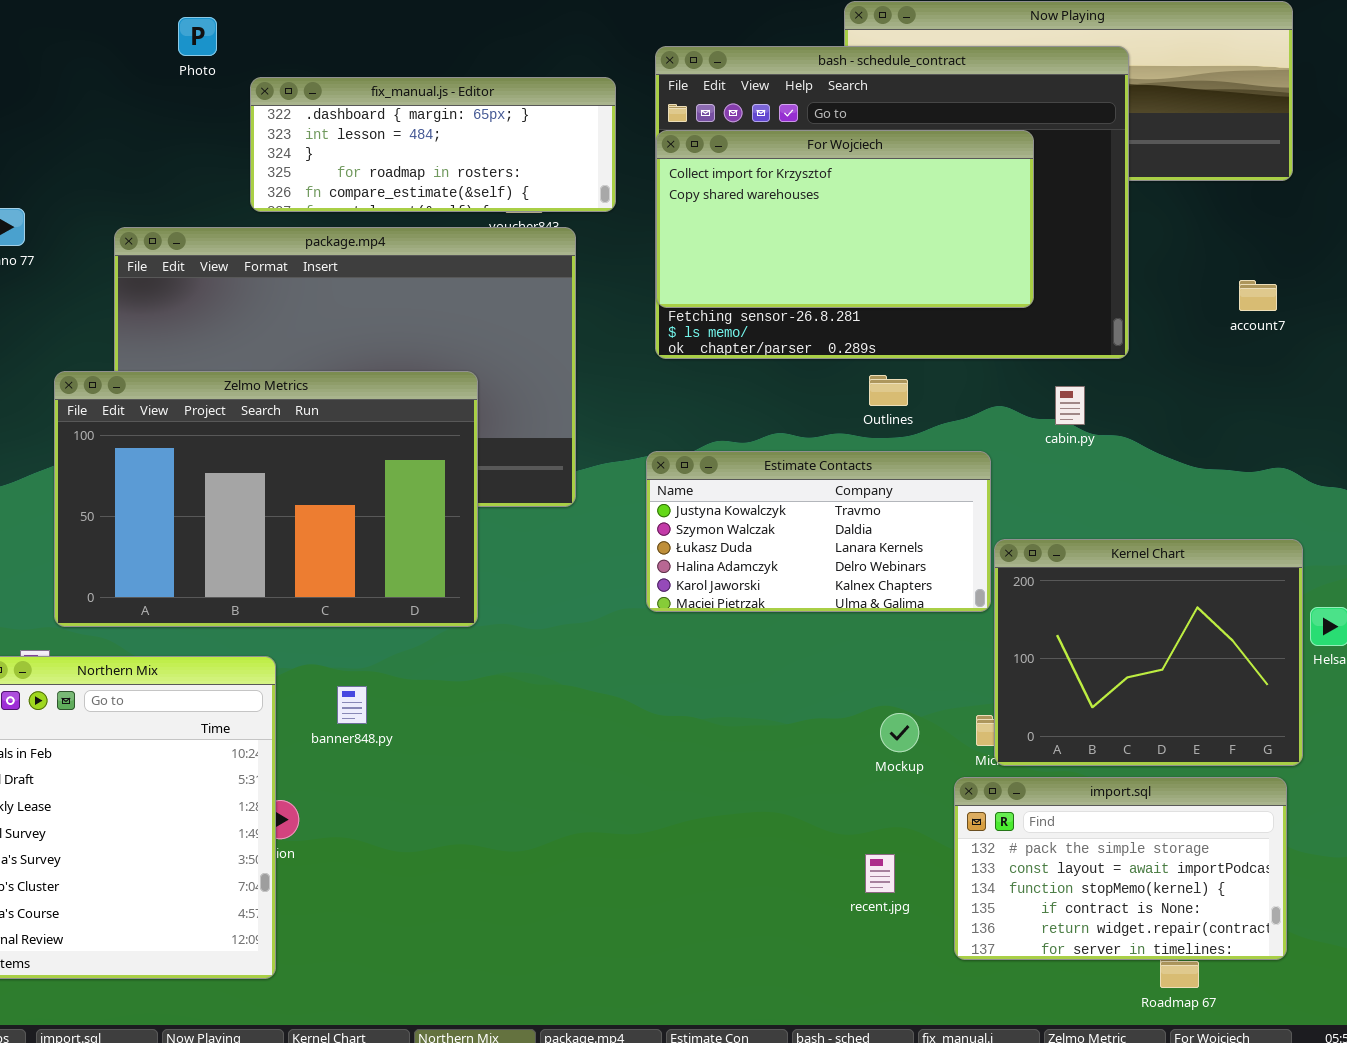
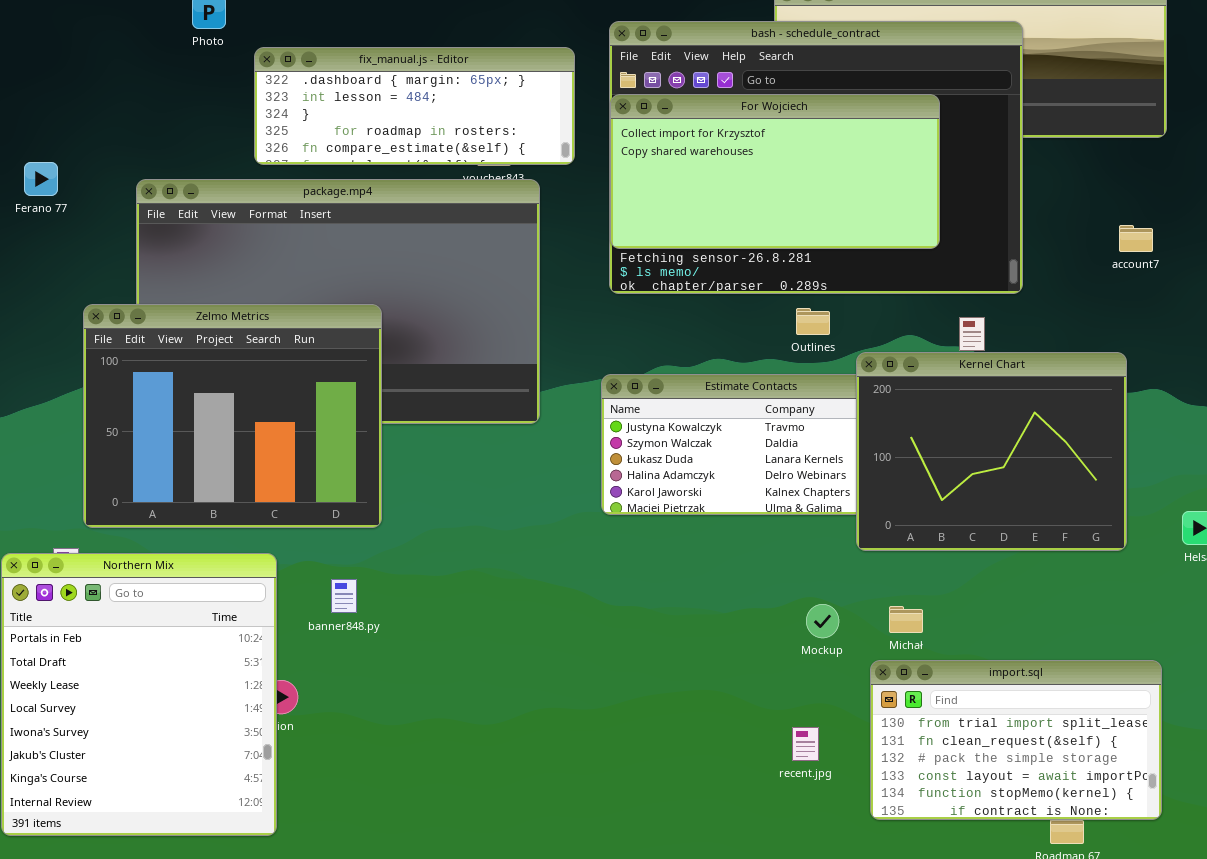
Zelmo Metrics: [54,371,478,627] -> [83,304,382,528], resized
Kernel Chart: [994,539,1303,766] -> [856,352,1127,551], moved
import.sql: [954,777,1287,960] -> [870,660,1162,820], scrolled up 2 rows

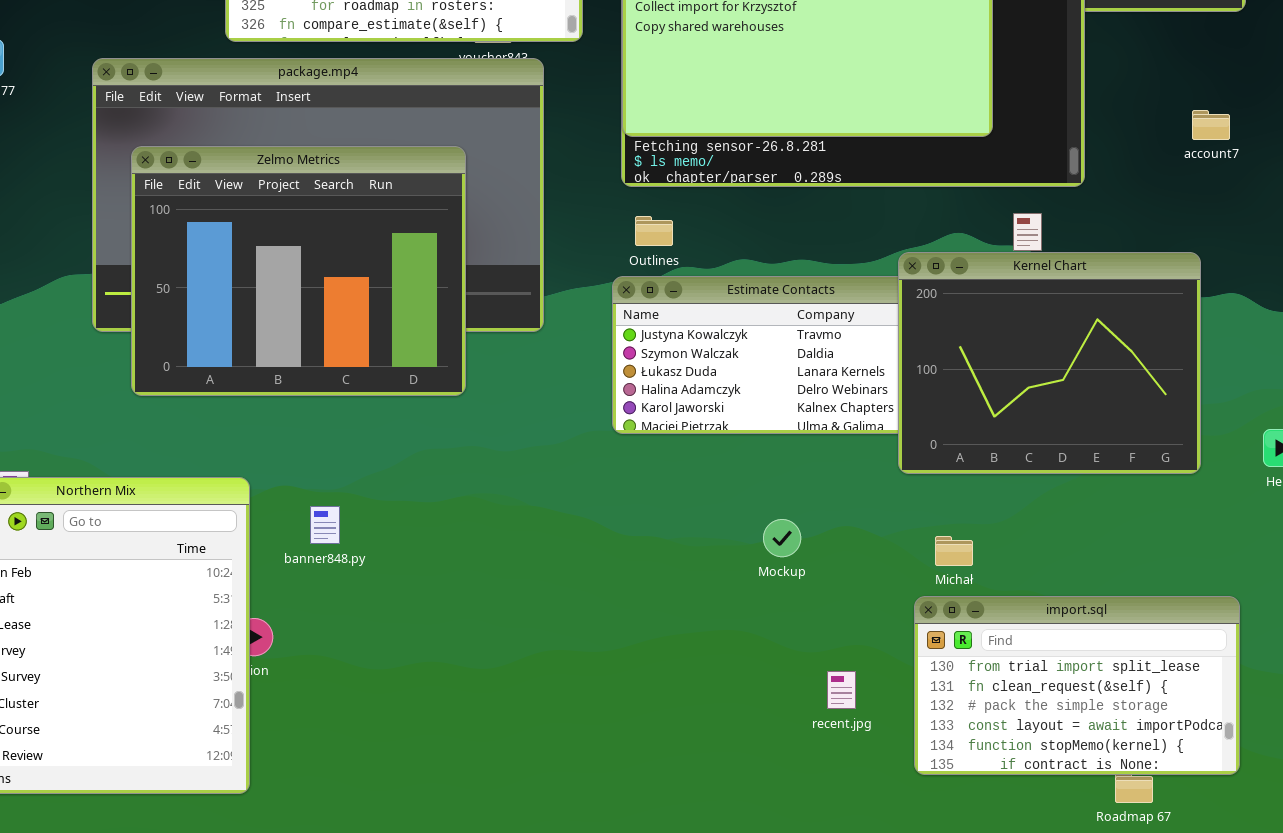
Zelmo Metrics: [83,304,382,528] -> [131,146,466,396], moved
Outlines: [796,308,830,335] -> [635,216,673,246], moved
Mockup: [806,604,839,638] -> [763,519,801,557], moved

